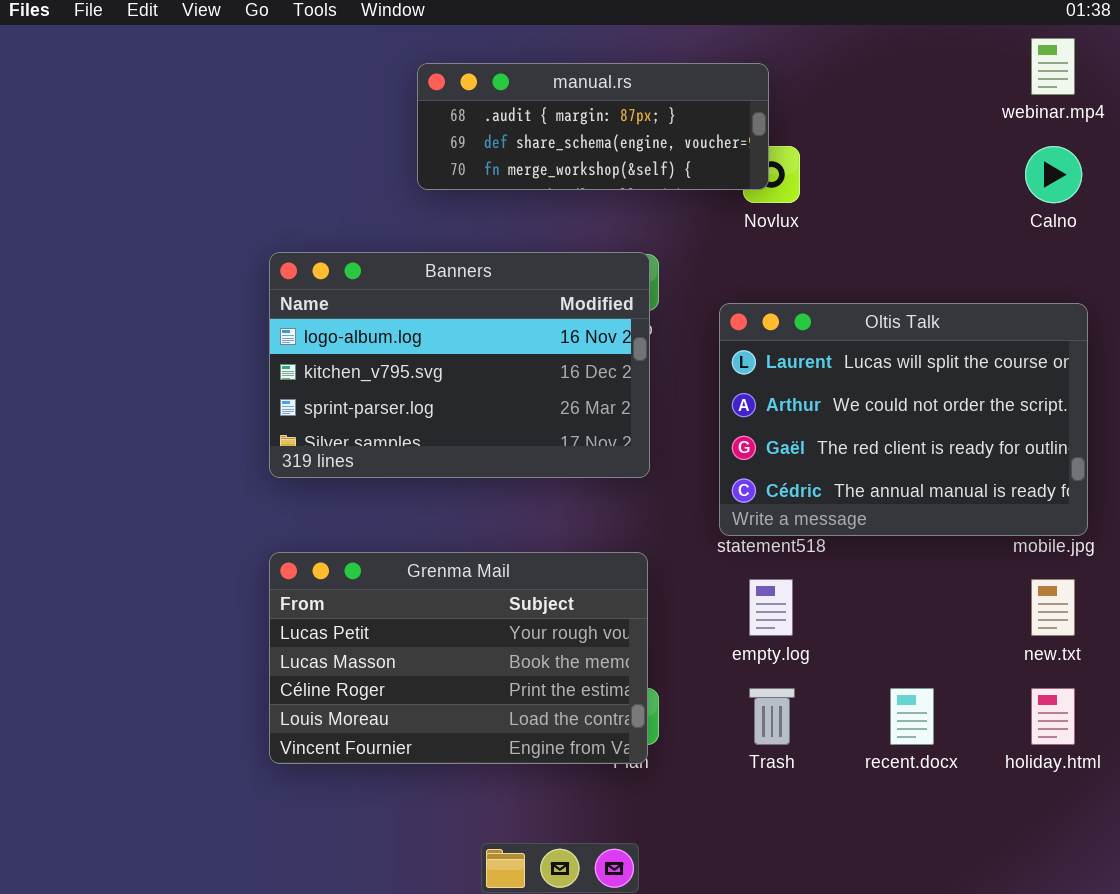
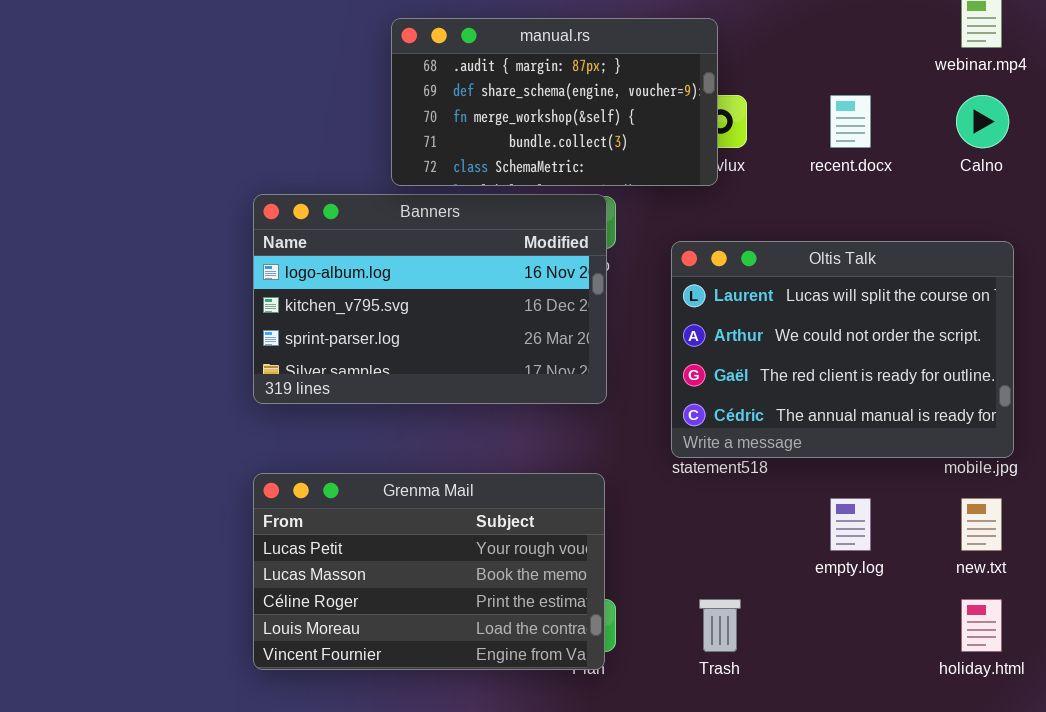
manual.rs: [417,63,769,190] -> [391,18,718,186], resized
empty.log: [749,579,793,636] -> [830,498,871,551], moved
recent.docx: [890,688,934,745] -> [830,95,871,148], moved

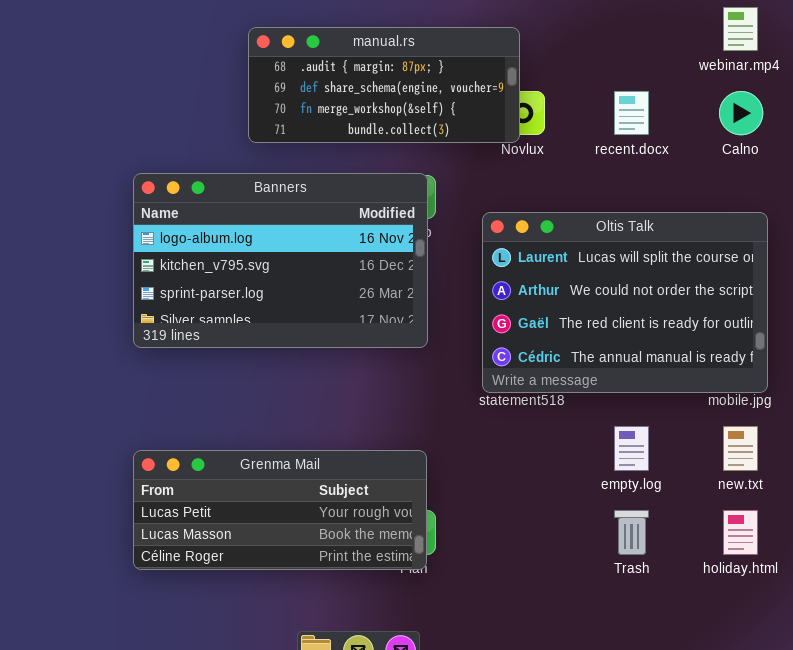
manual.rs: [391,18,718,186] -> [248,27,520,143], resized
Grenma Mail: [253,473,605,670] -> [133,450,427,570], resized
Trash: [699,599,741,652] -> [614,510,649,555], moved

